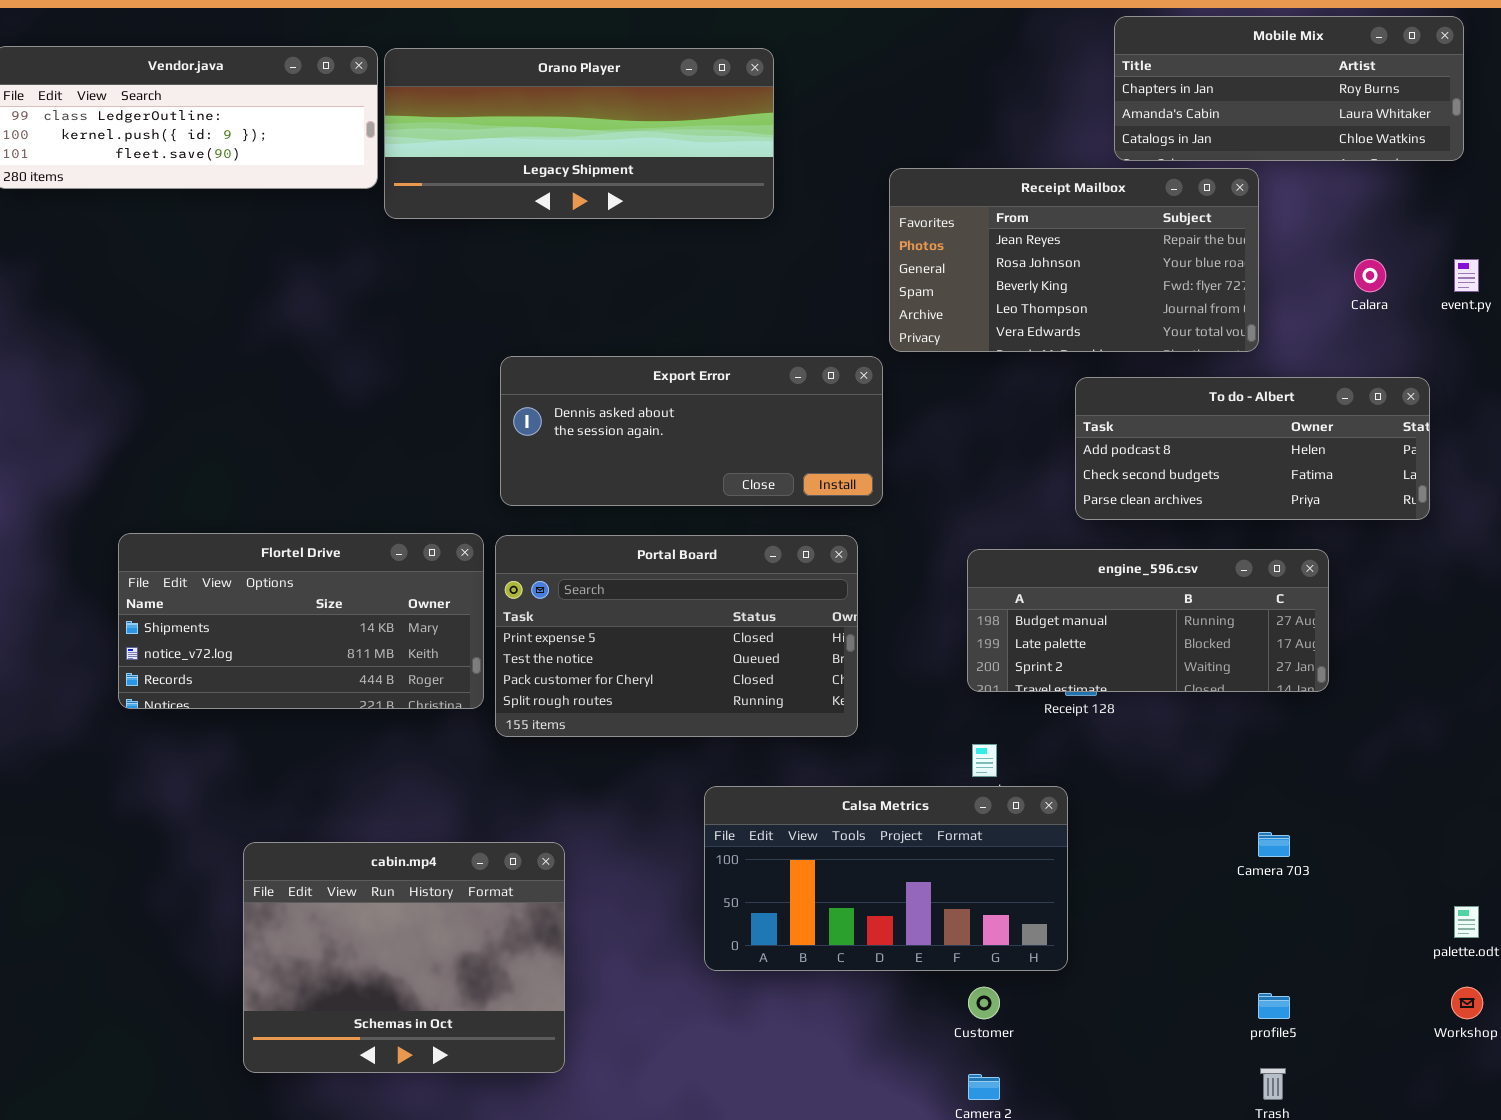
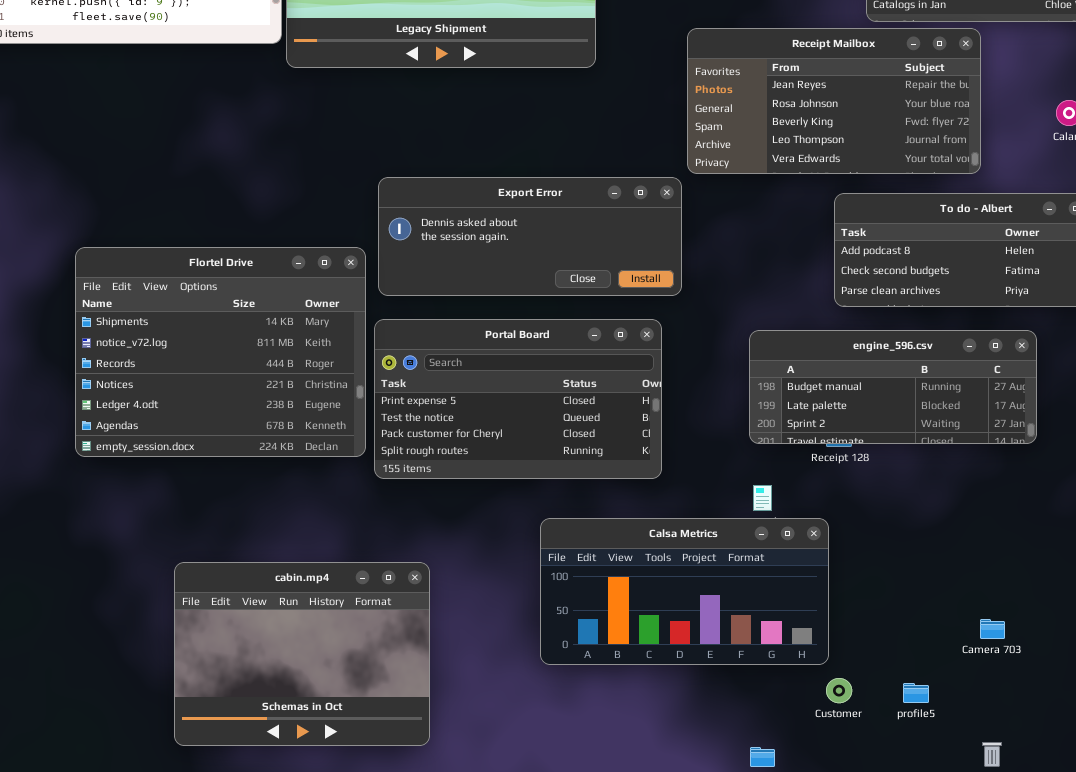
Flortel Drive: [118,533,484,709] -> [75,247,366,457], resized
Camera 703: [1258,832,1290,857] -> [980,619,1005,639], moved
Customer: [968,987,1000,1019] -> [826,678,852,703], moved
profile5: [1258,993,1290,1019] -> [903,683,929,703], moved

